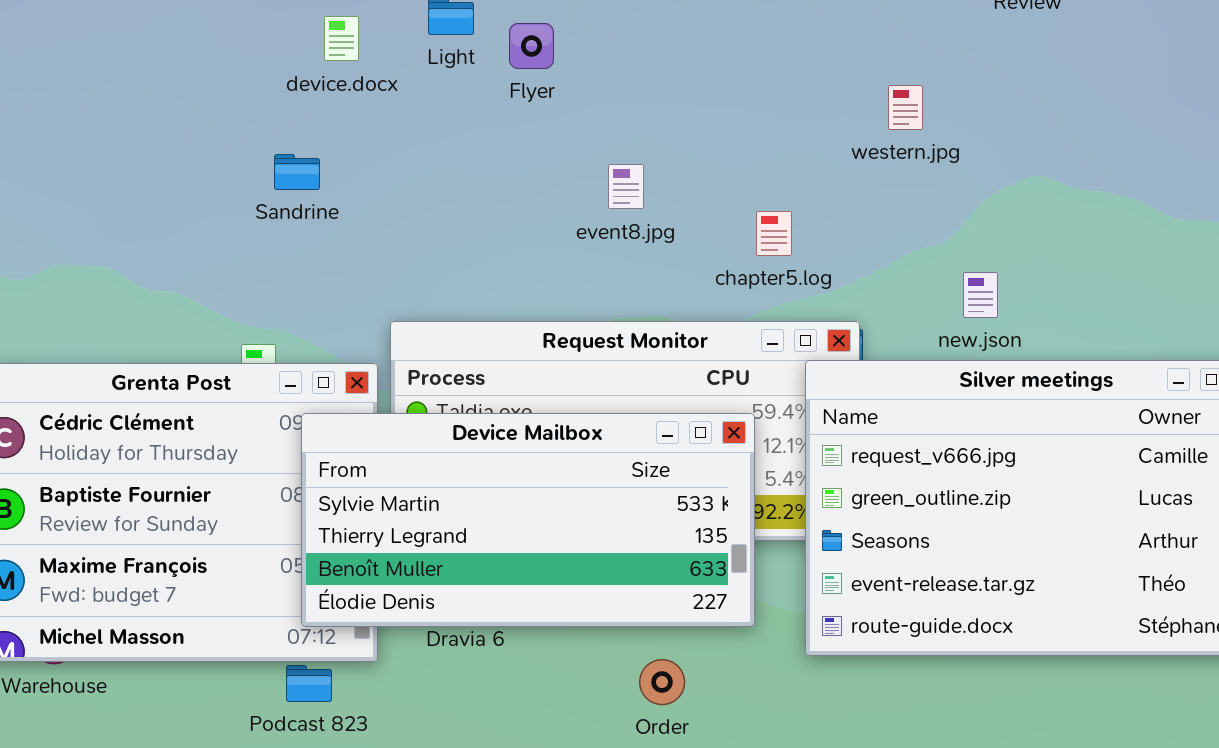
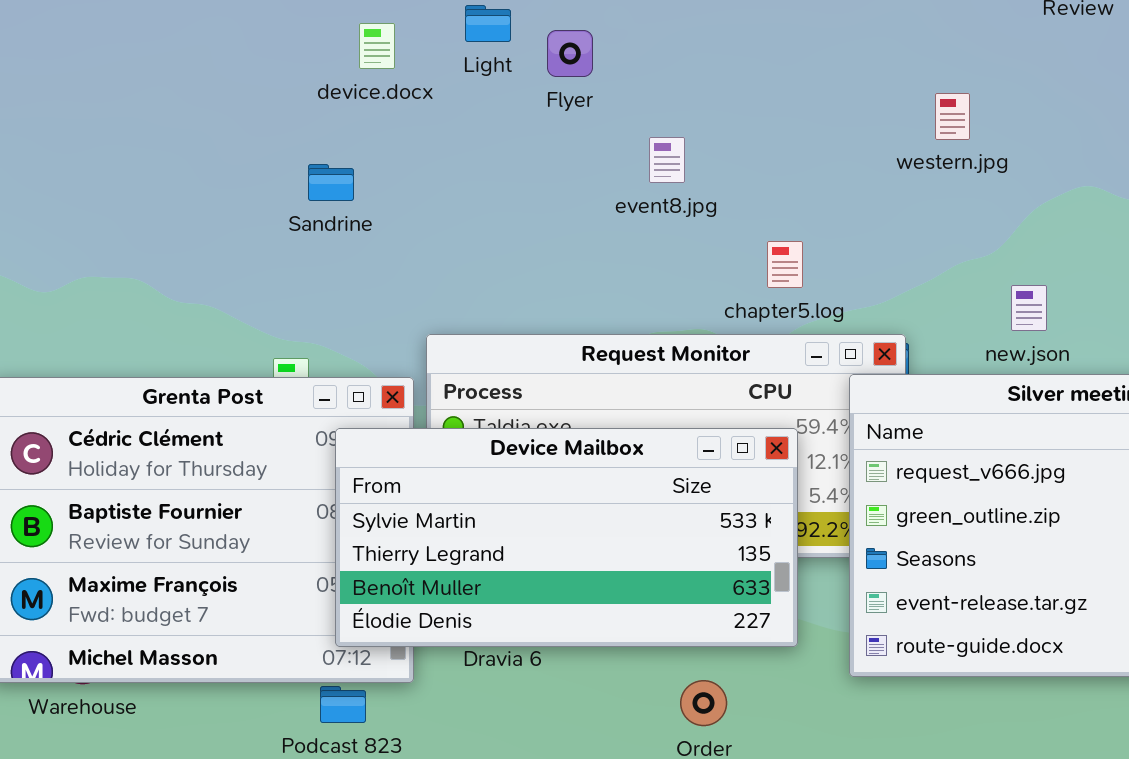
event8.jpg: [608,164,644,209] -> [649,137,685,183], moved
chapter5.log: [756,211,792,256] -> [767,241,803,288], moved

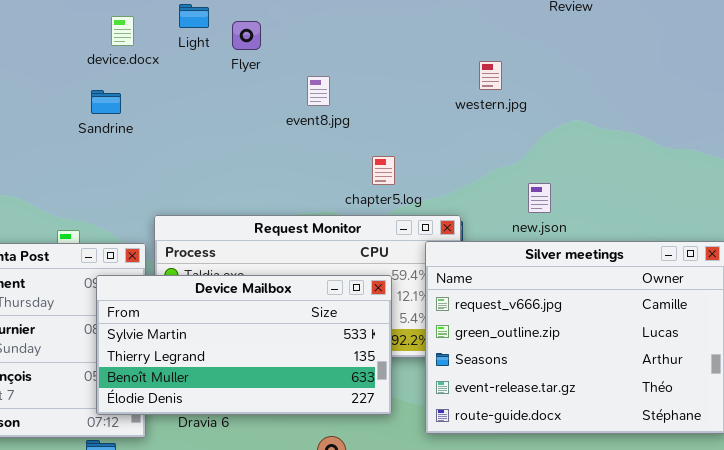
event8.jpg: [649,137,685,183] -> [307,76,330,106], moved
Sandrine: [308,164,354,201] -> [91,90,121,114], moved

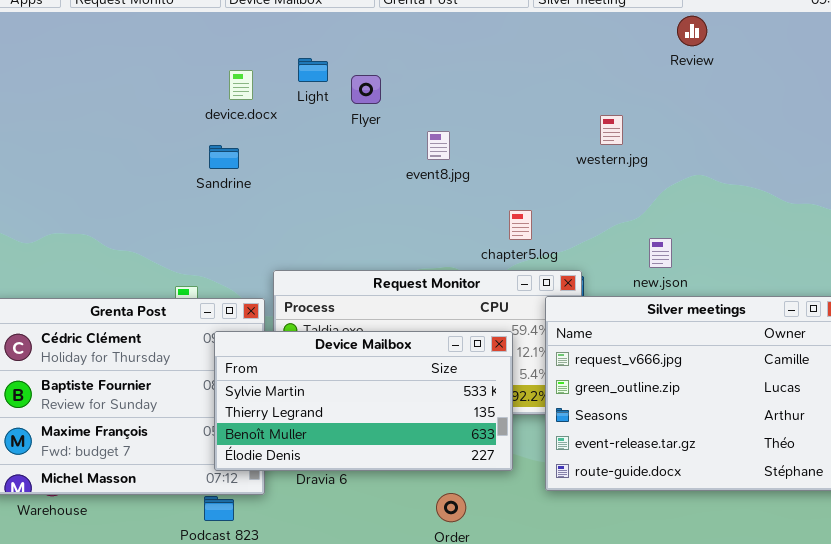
chapter5.log: [372,156,395,185] -> [509,210,532,240], moved

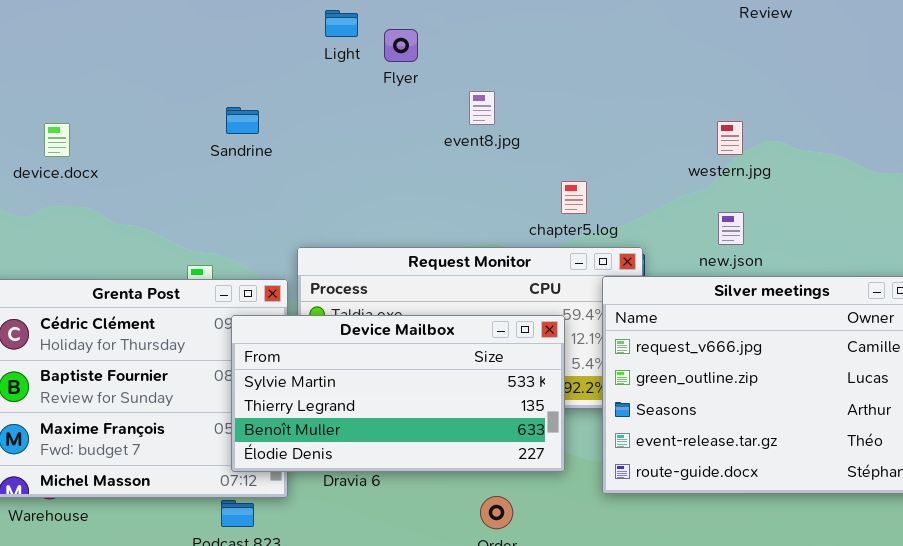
device.docx: [229,70,253,100] -> [44,123,70,157], moved
western.jpg: [600,115,623,145] -> [717,121,743,155], moved

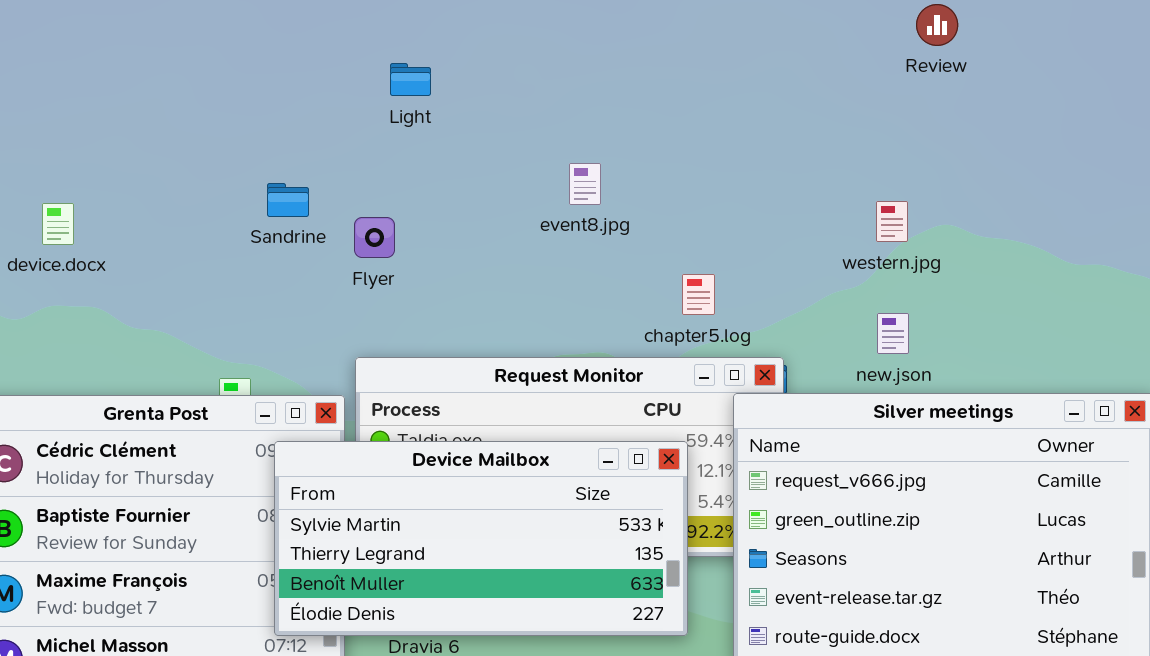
Flyer: [384,29,418,62] -> [354,217,395,258], moved

